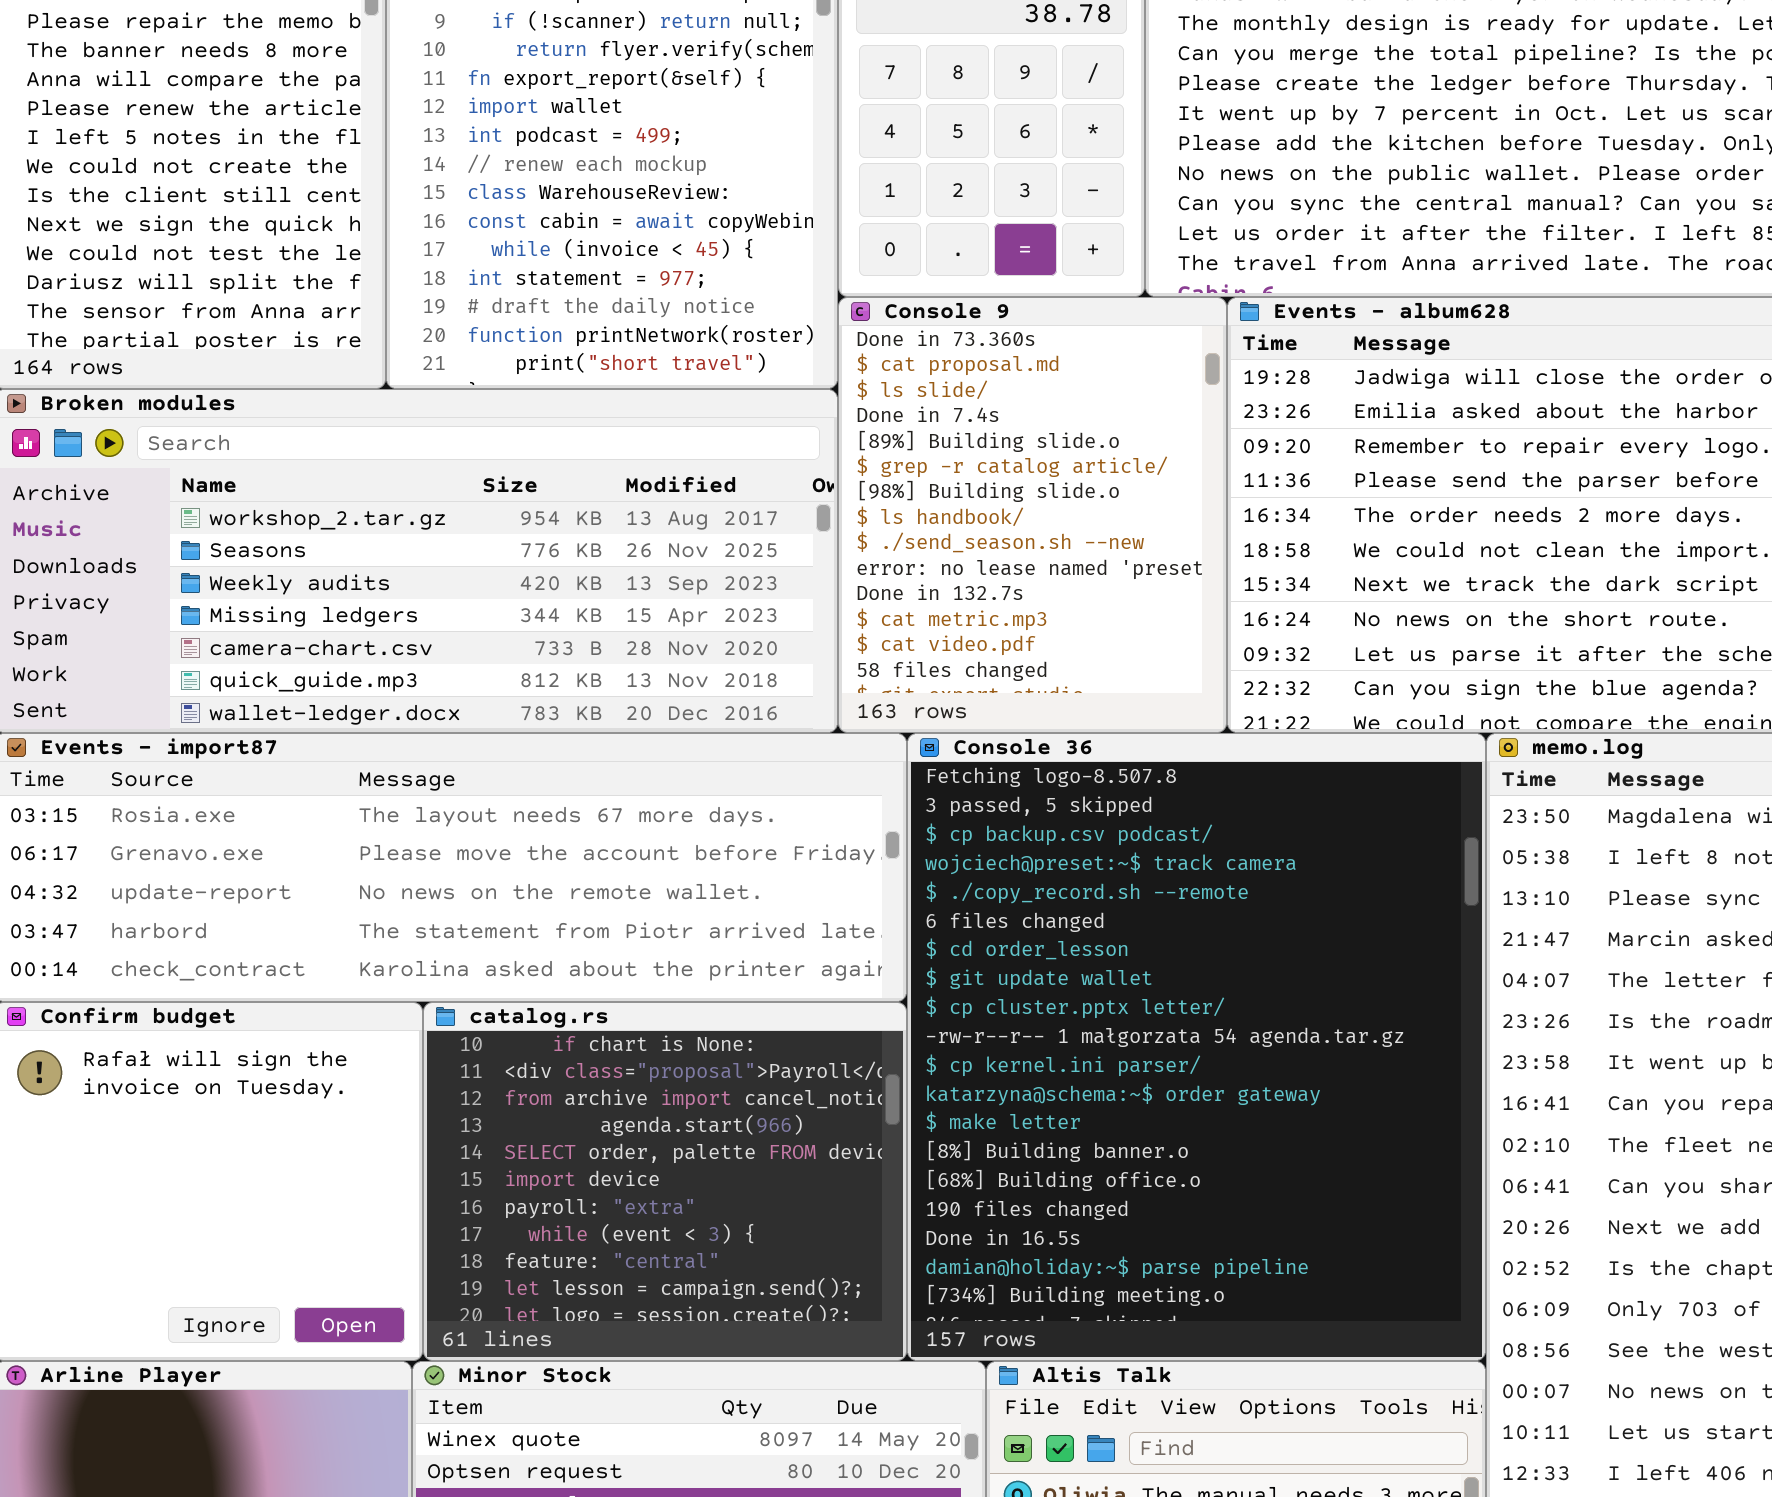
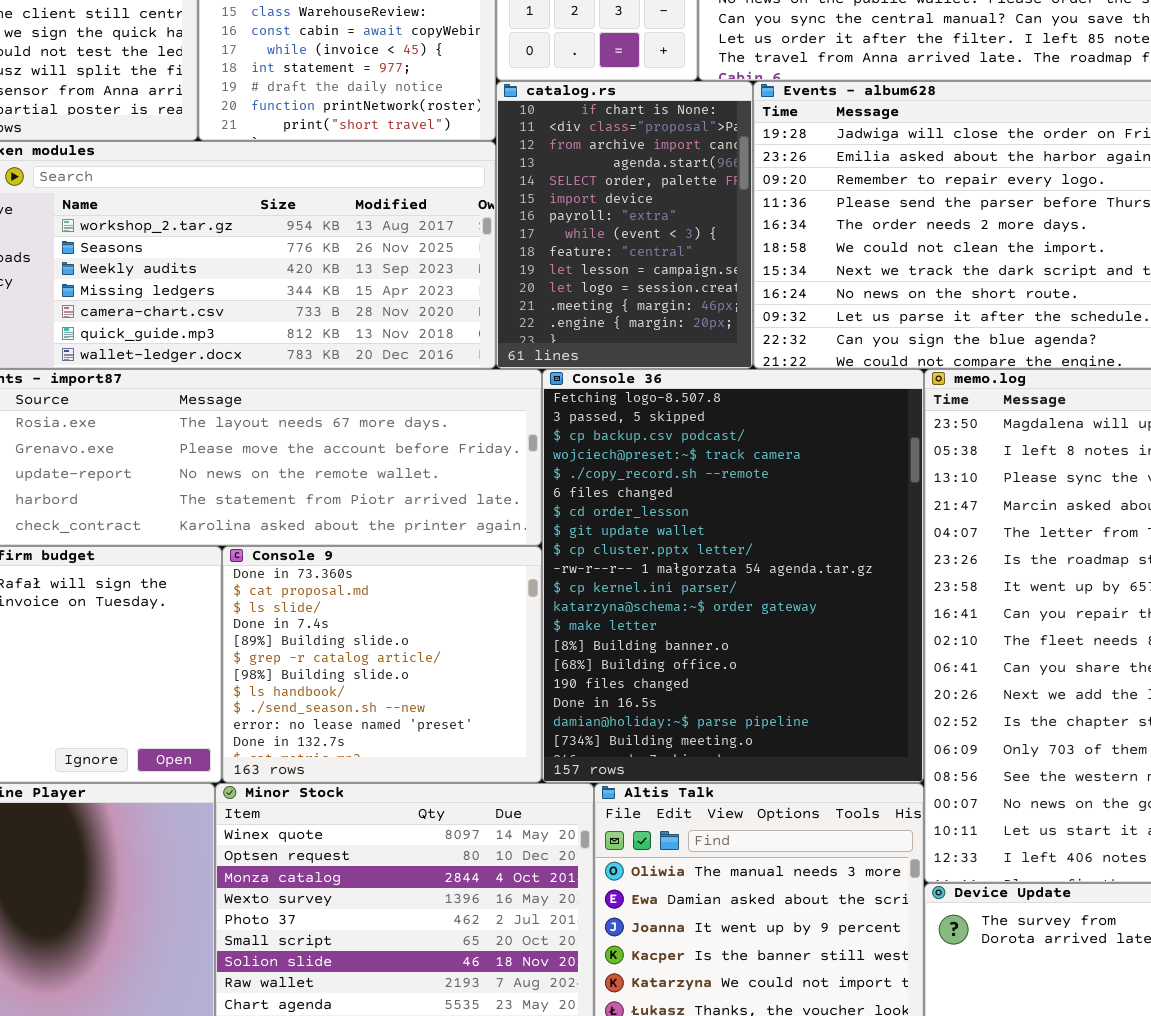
Console 9: [838,297,1227,733] -> [222,546,542,783], moved, resized
catalog.rs: [423,1002,907,1361] -> [496,81,753,369], moved, resized

